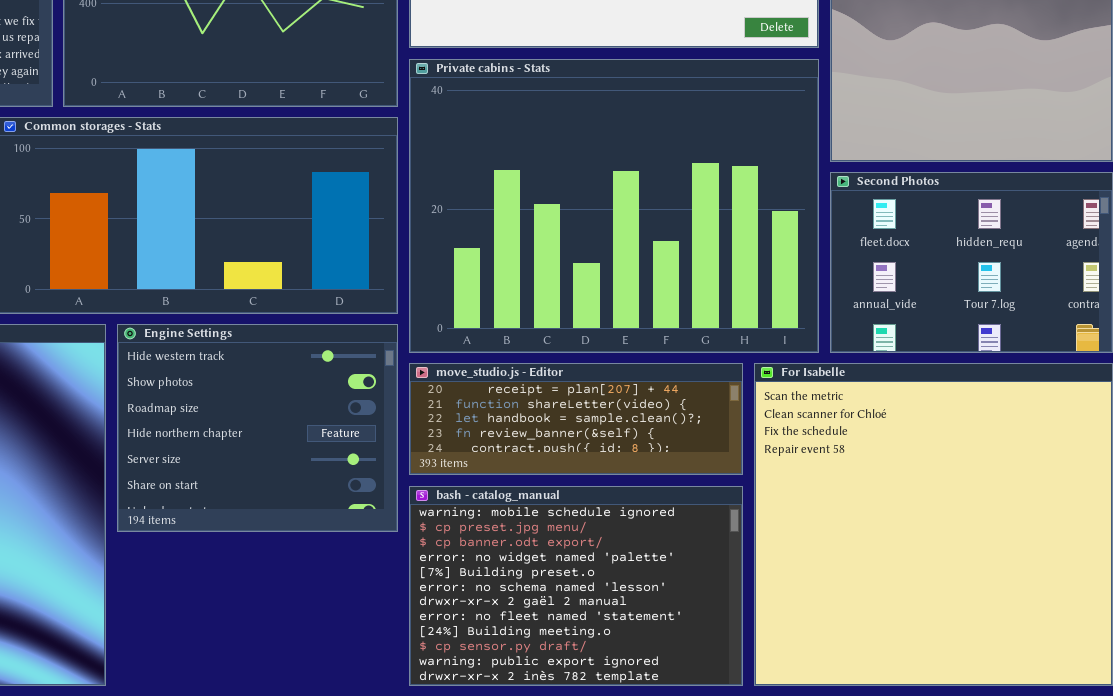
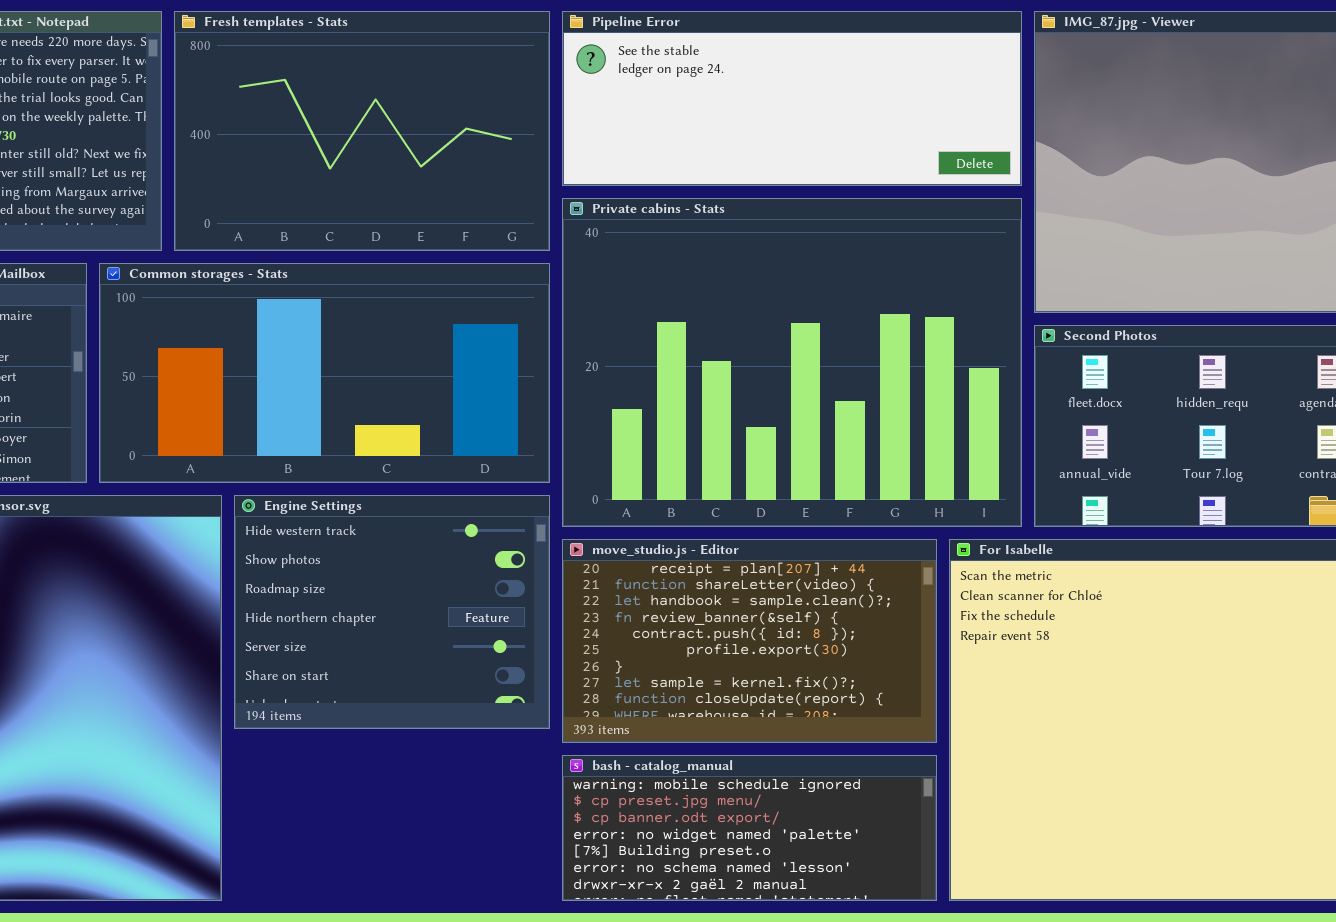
move_studio.js - Editor: [409,363,743,475] -> [562,539,937,743], resized
bash - catalog_manual: [409,486,743,686] -> [562,755,937,901], resized

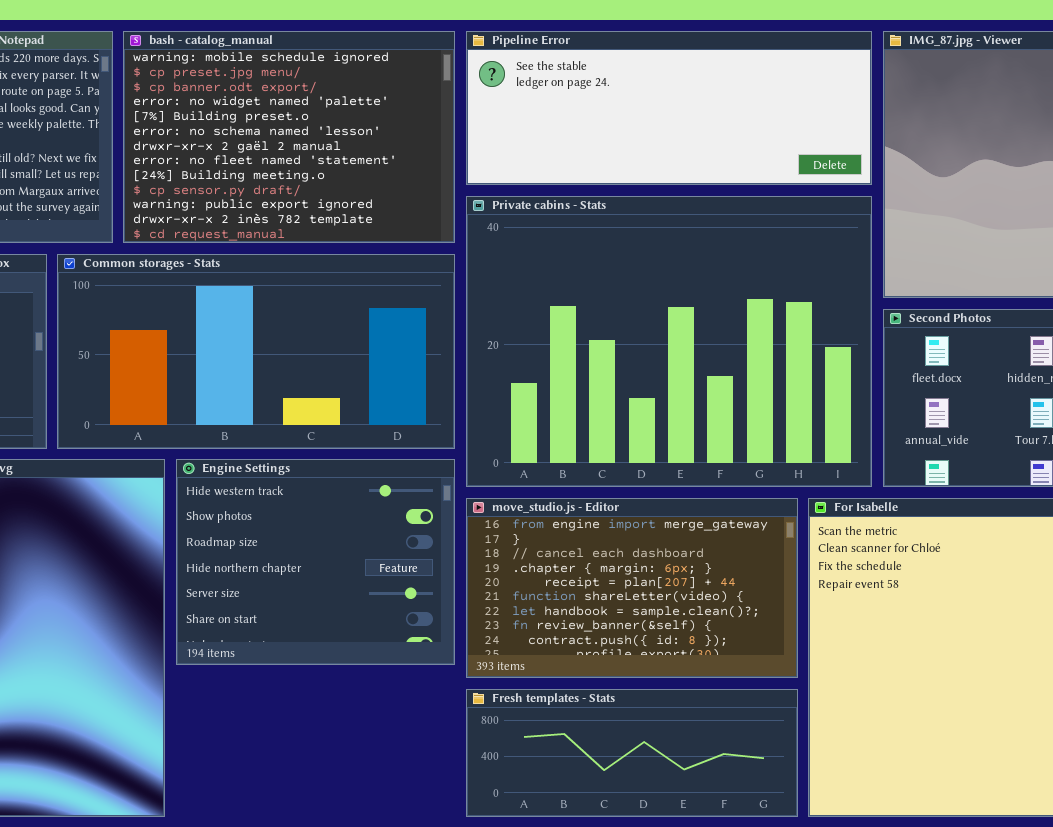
Fresh templates - Stats: [174,11,550,251] -> [466,689,798,817], moved, resized
move_studio.js - Editor: [562,539,937,743] -> [466,498,798,678], scrolled up 4 rows
bash - catalog_manual: [562,755,937,901] -> [123,31,455,243], moved, resized

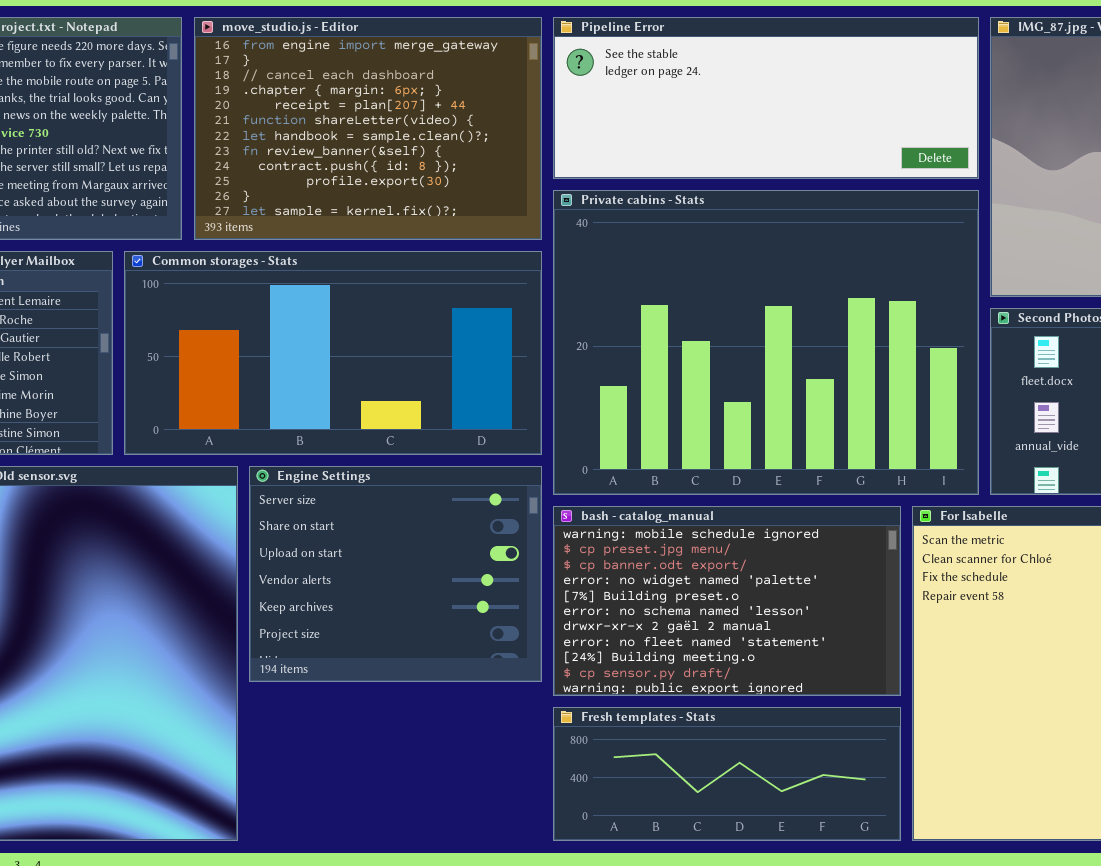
bash - catalog_manual: [123,31,455,243] -> [553,506,901,696], moved, resized
Engine Settings: [176,459,455,665] -> [249,466,542,682], scrolled down 4 rows
move_studio.js - Editor: [466,498,798,678] -> [194,17,542,240], moved, resized

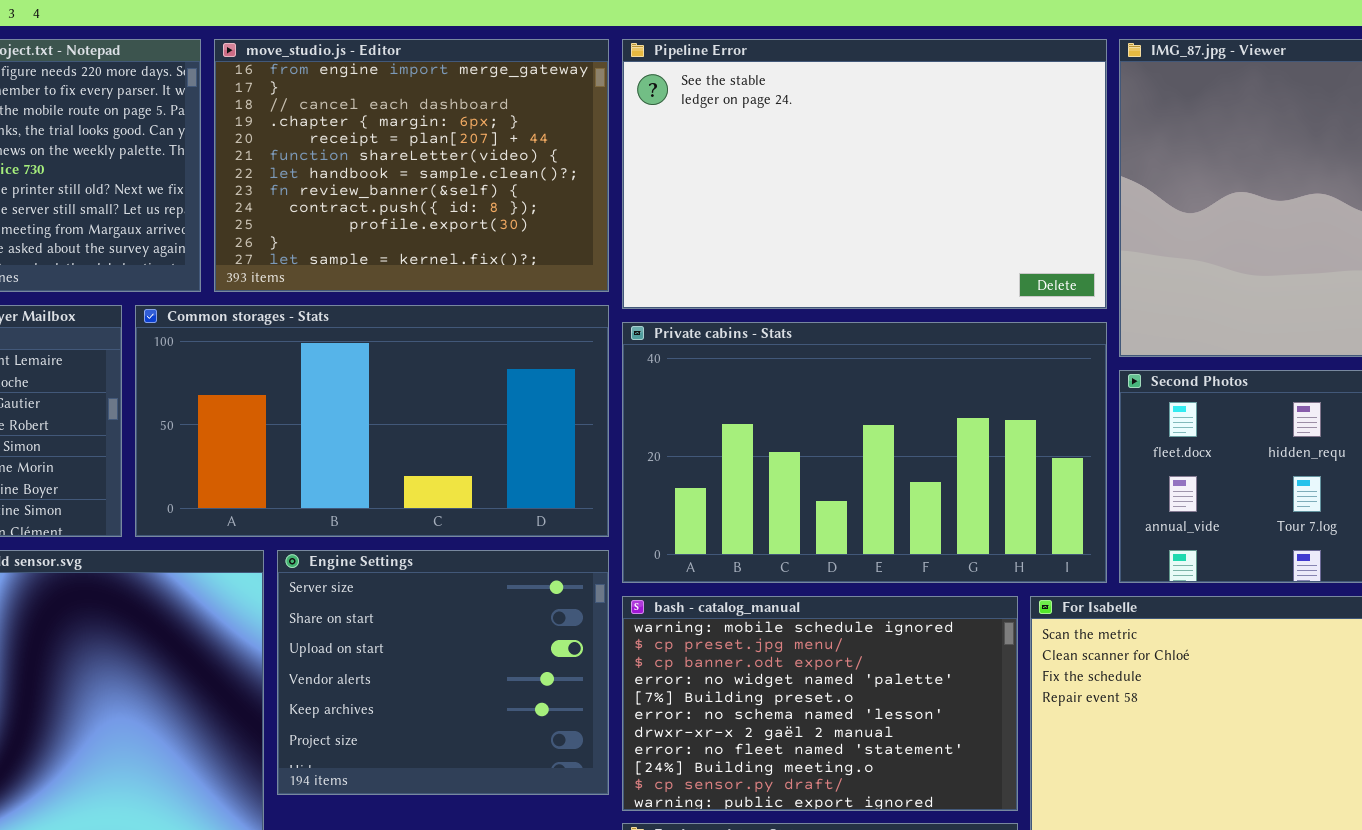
Pipeline Error: [553,17,979,179] -> [622,39,1107,309], resized
Private cabins - Stats: [553,190,979,495] -> [622,322,1107,583], resized

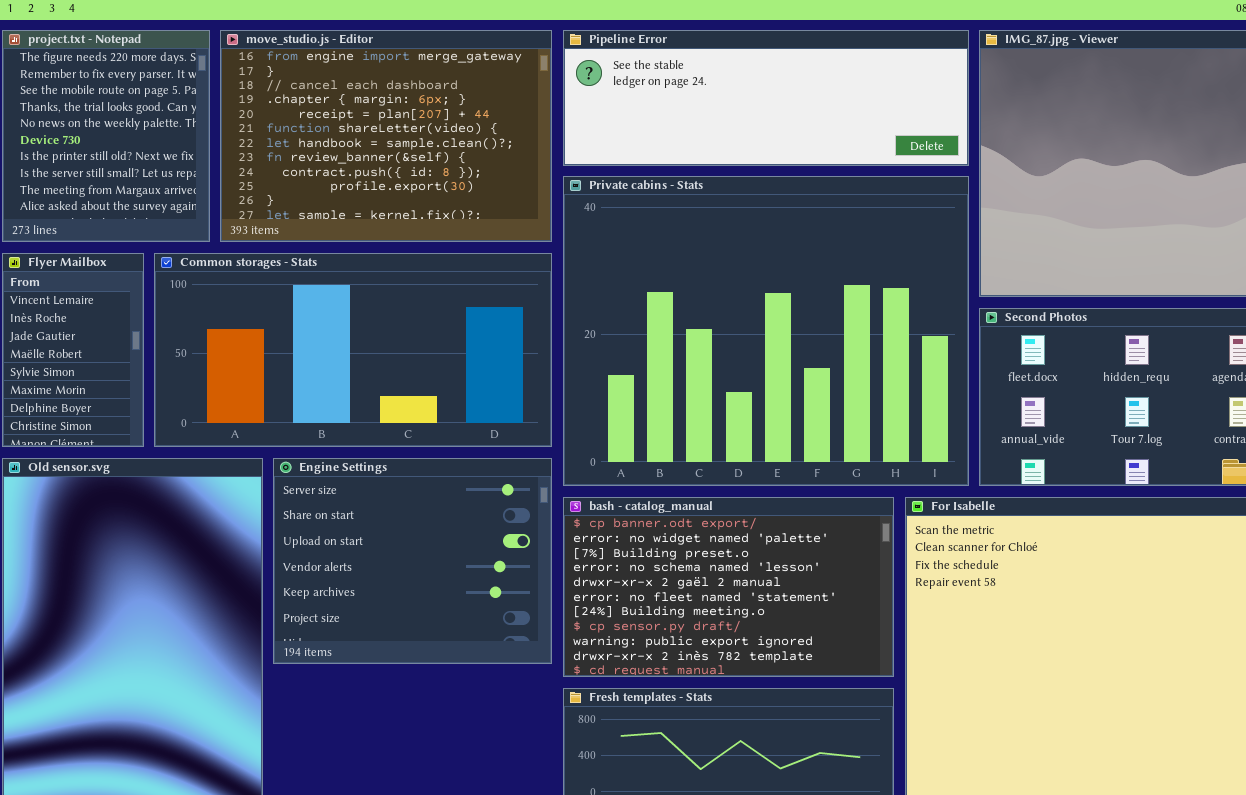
Pipeline Error: [622,39,1107,309] -> [563,30,969,166], resized
Private cabins - Stats: [622,322,1107,583] -> [563,176,969,486], resized
bash - catalog_manual: [622,596,1018,811] -> [563,497,894,677], scrolled down 2 rows

